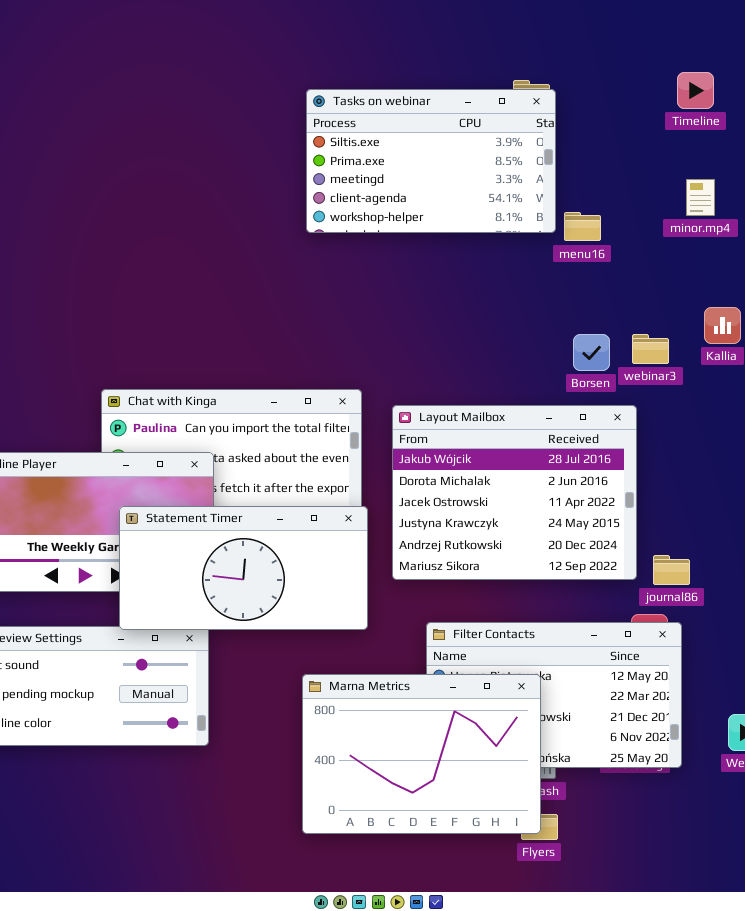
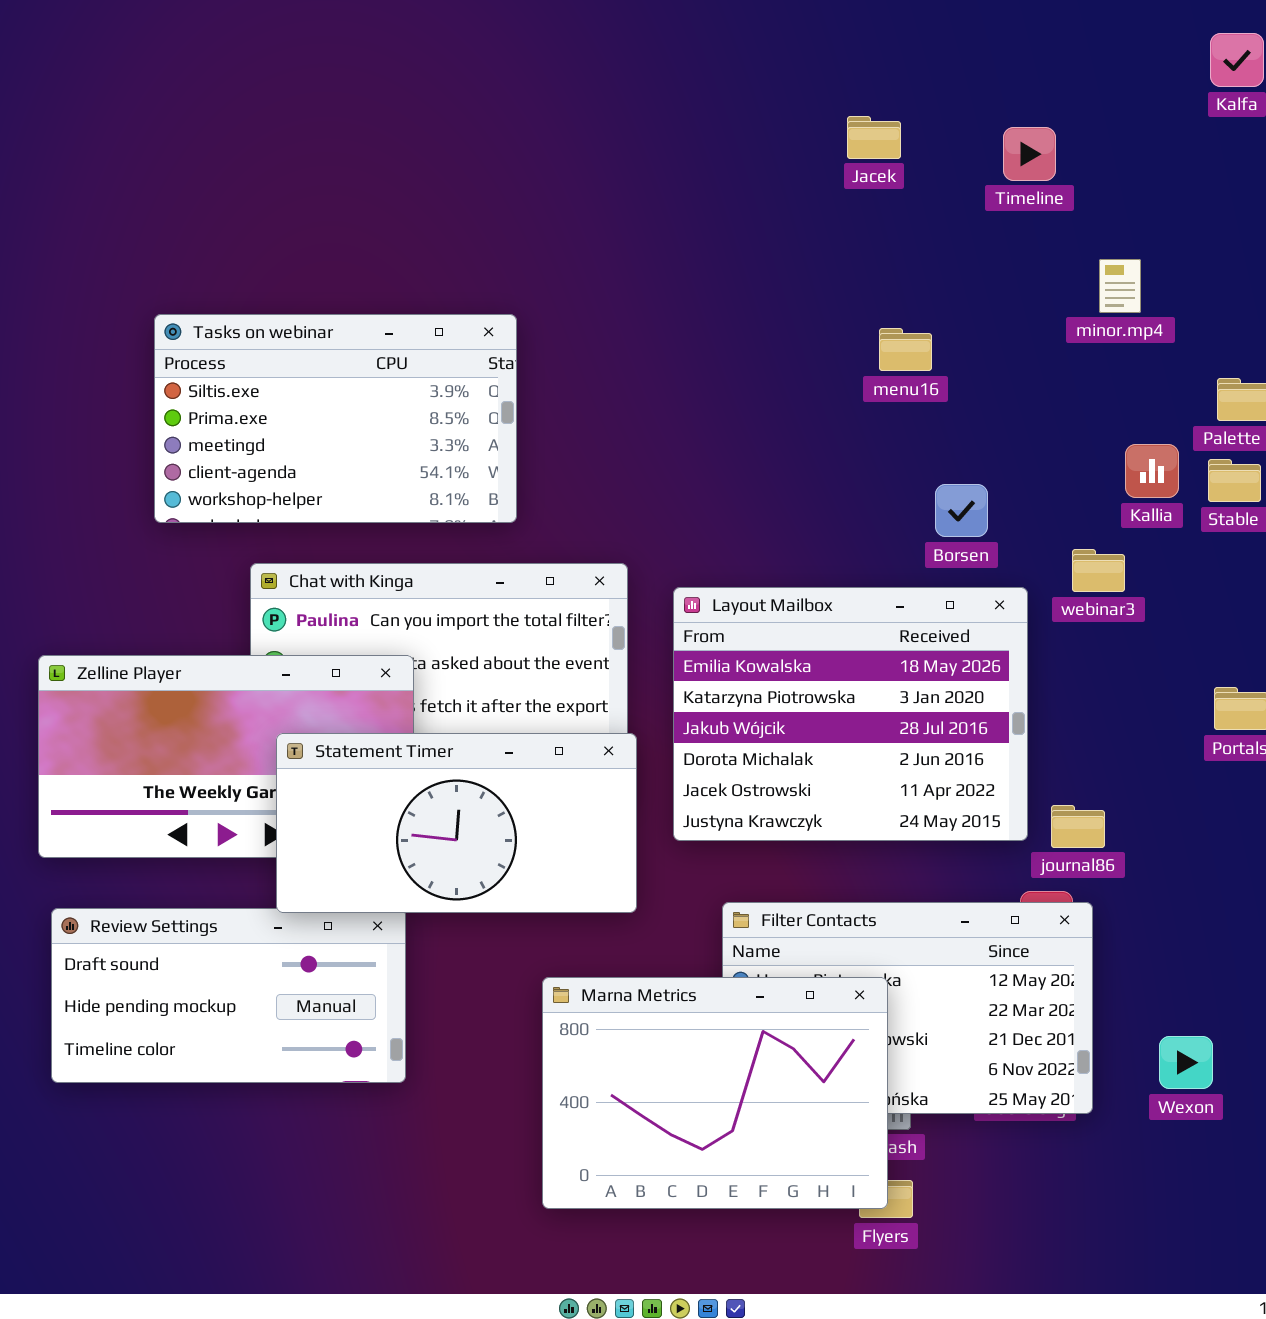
Timeline: [677,72,714,109] -> [1003,127,1056,181], moved
Tasks on webinar: [306,89,556,233] -> [154,314,517,523], moved
menu16: [564,212,601,241] -> [879,328,932,371], moved
webinar3: [632,334,669,364] -> [1072,549,1125,592], moved
Layout Mailbox: [392,405,637,580] -> [673,587,1028,841], scrolled up 2 rows

